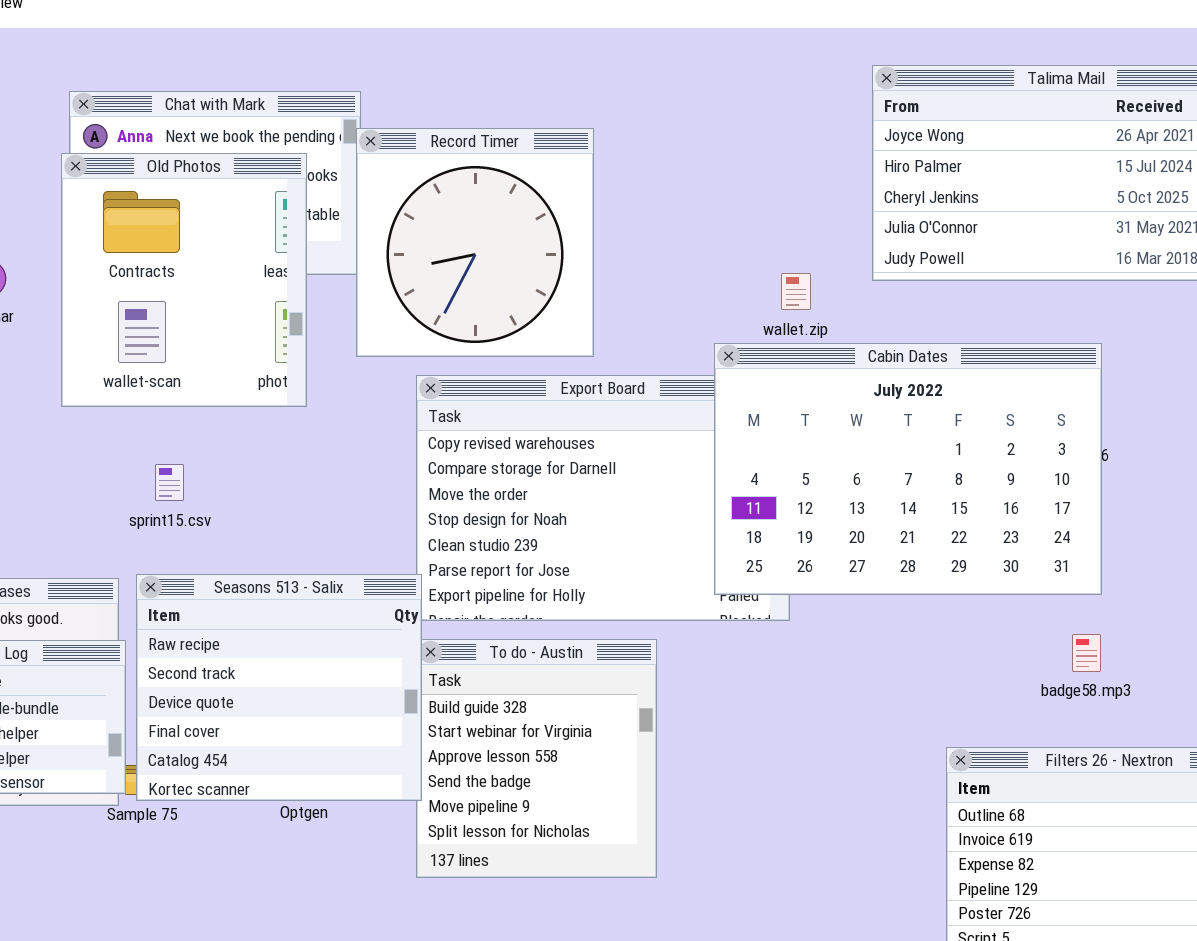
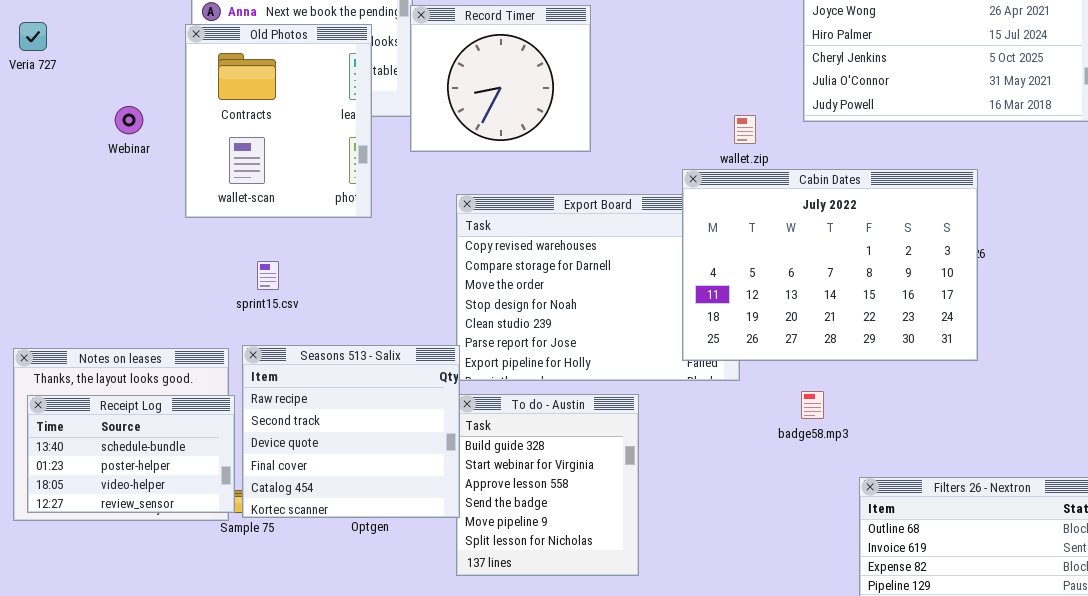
Record Timer: [356,128,594,357] -> [410,5,591,152], resized
badge58.mp3: [1072,634,1101,672] -> [801,391,824,419], moved

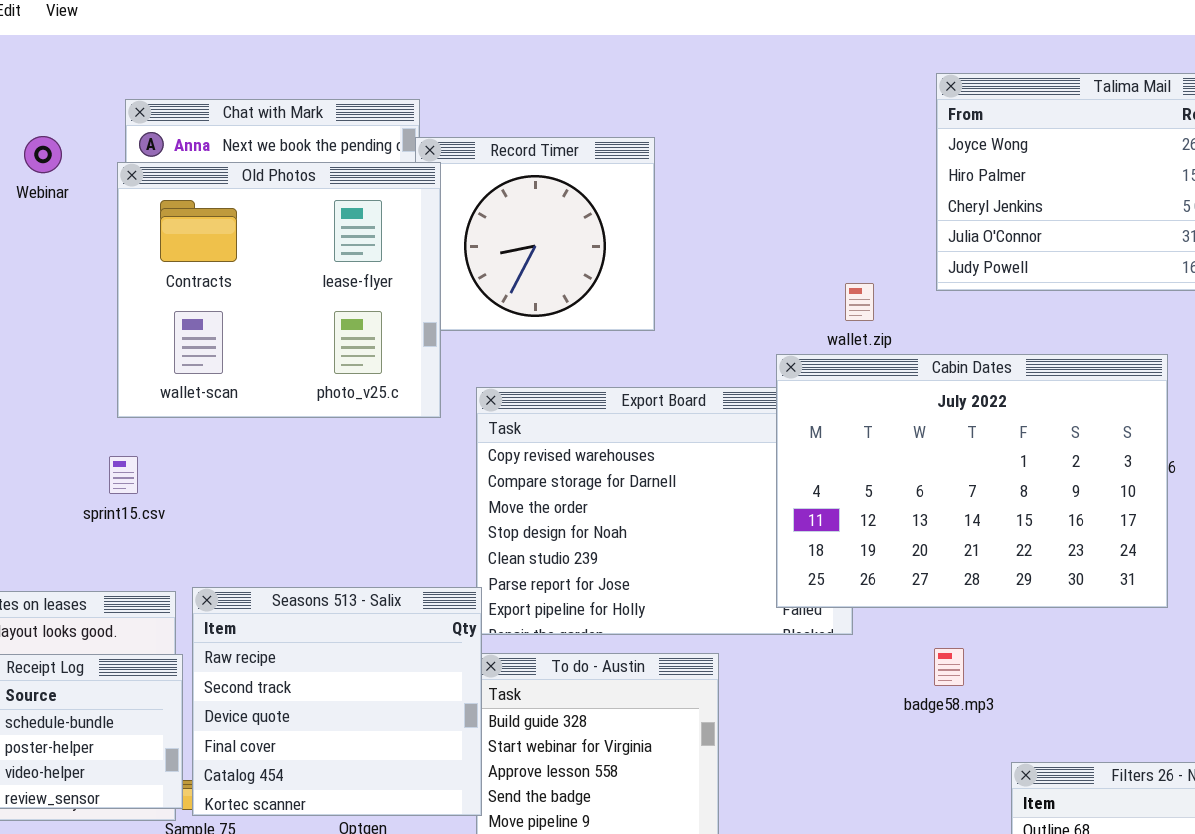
Old Photos: [185,24,372,218] -> [117,162,441,418], resized
Webinar: [115,106,143,134] -> [24,136,62,173], moved
sprint15.csv: [257,261,279,290] -> [109,456,138,494], moved

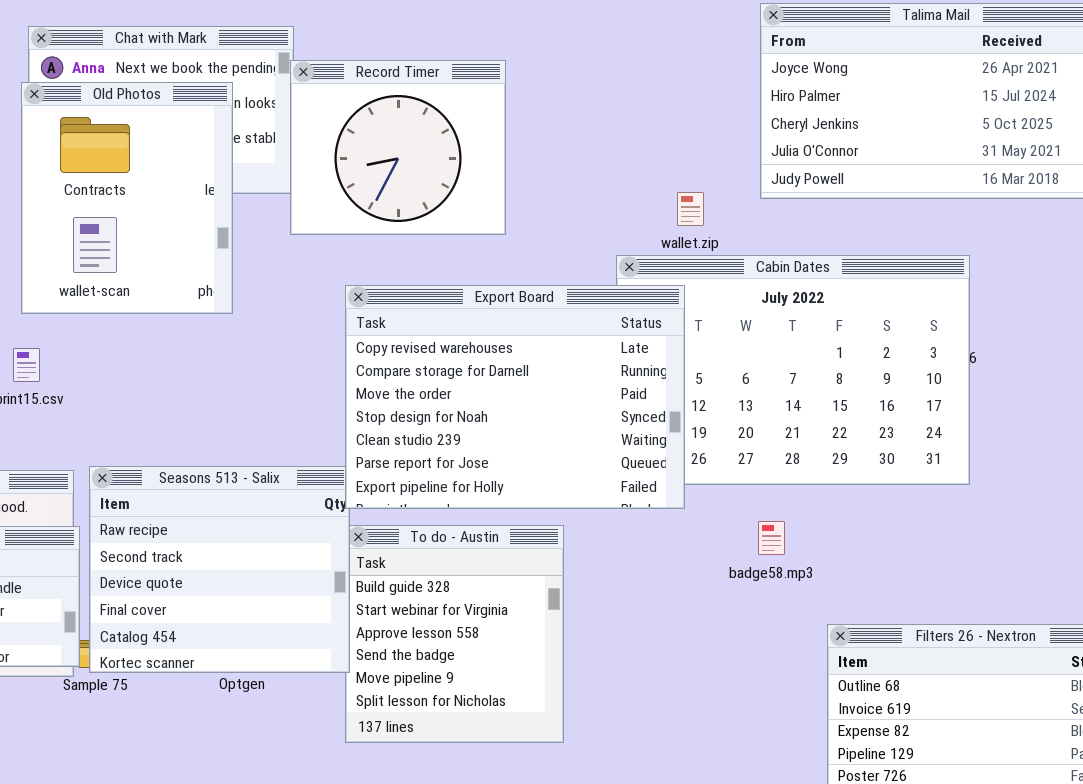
Old Photos: [117,162,441,418] -> [21,82,233,314], resized
Export Board: [476,387,853,635] -> [345,285,685,509], raised

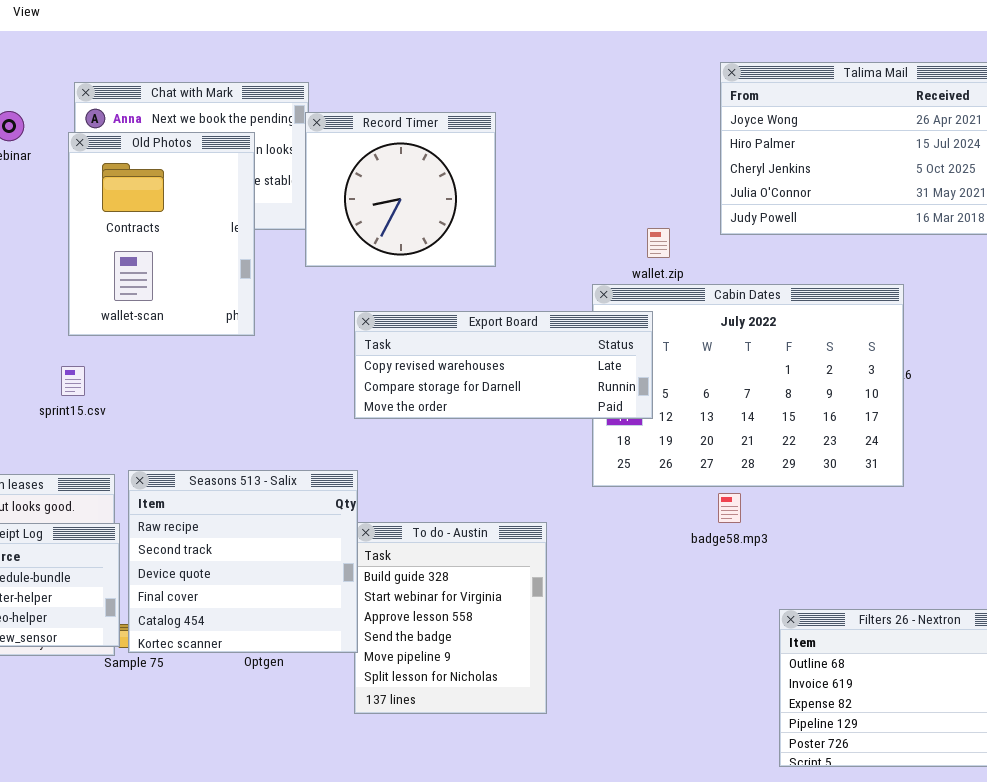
Export Board: [345,285,685,509] -> [354,311,653,419], resized
badge58.mp3: [758,521,785,555] -> [718,493,741,523], moved

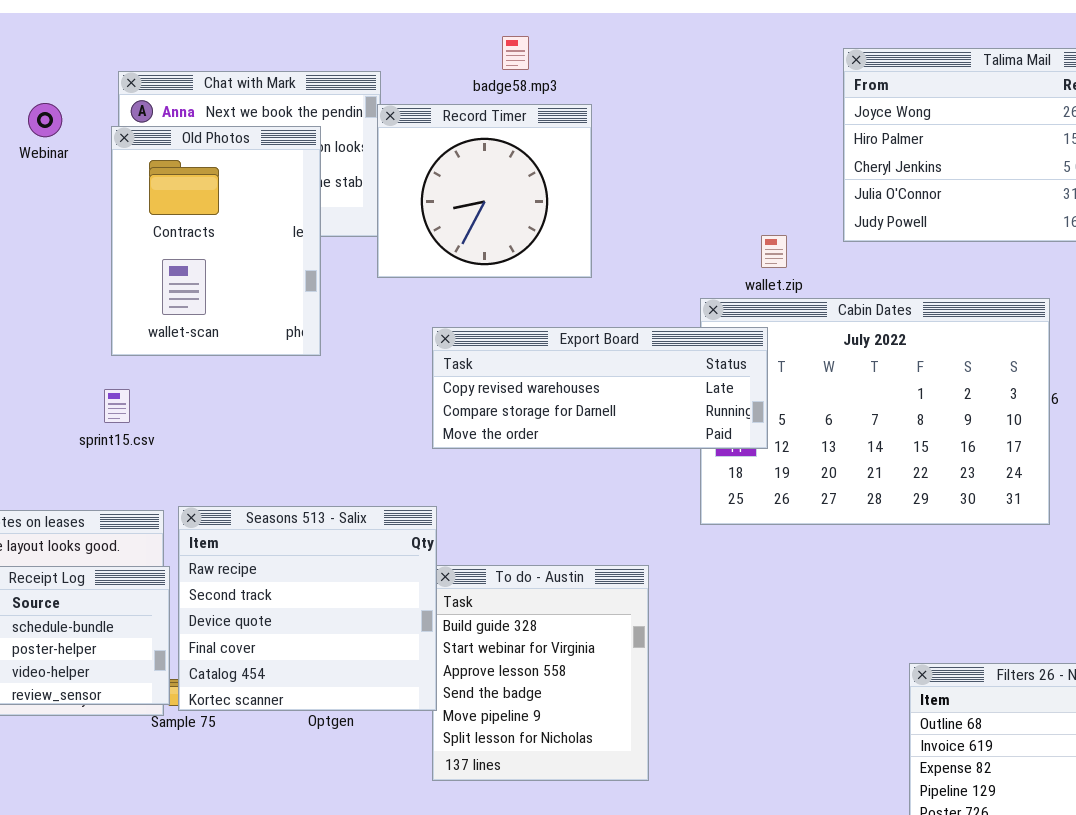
badge58.mp3: [718,493,741,523] -> [502,36,529,70], moved

